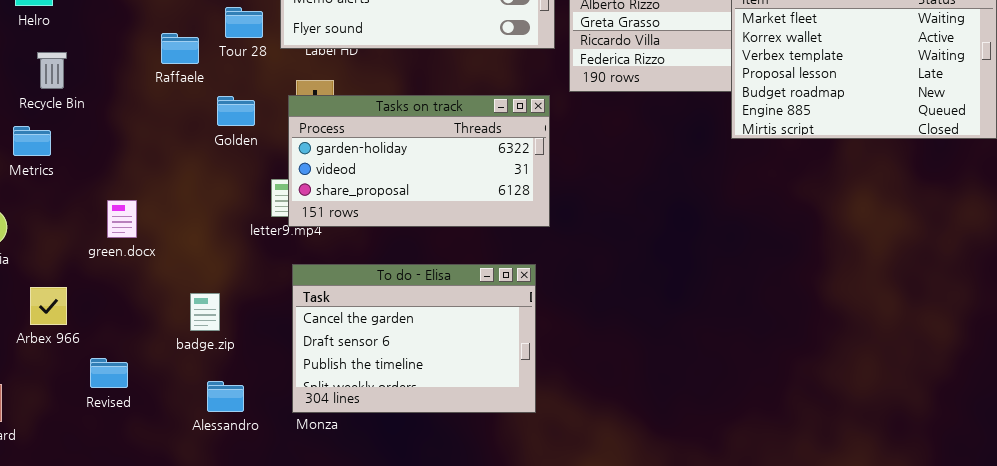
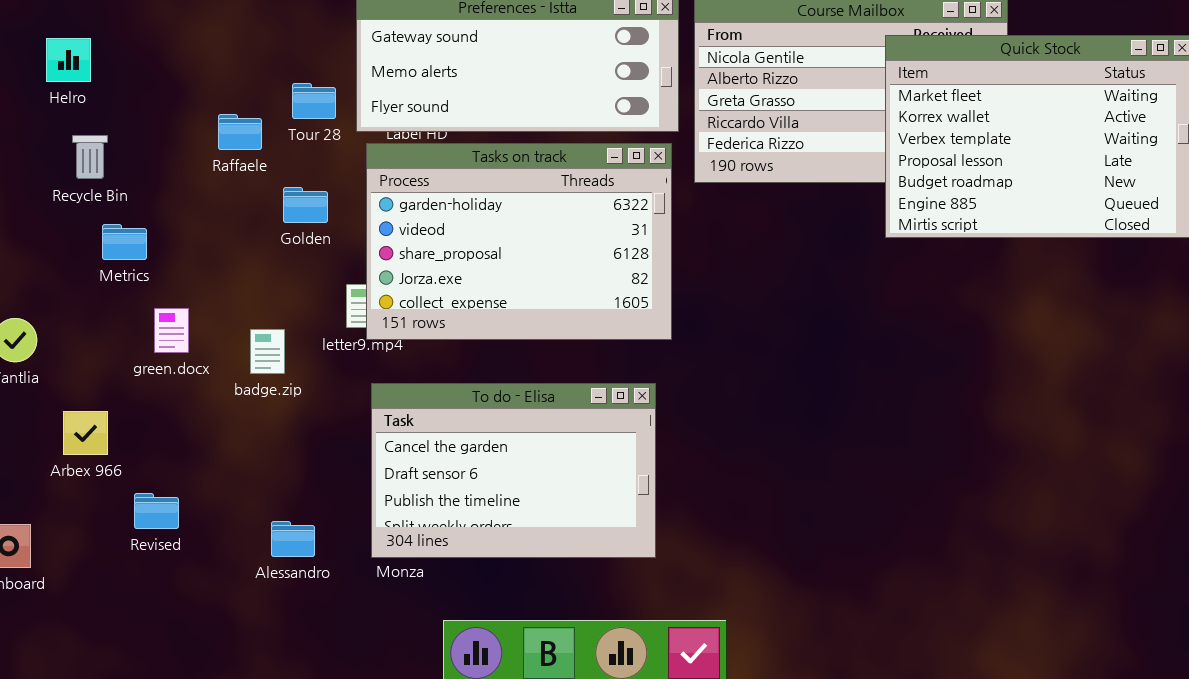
Tasks on track: [288,95,550,227] -> [366,143,672,340], resized
Metrics: [13,126,51,156] -> [102,224,147,260], moved
badge.zip: [190,293,220,331] -> [250,329,285,374], moved

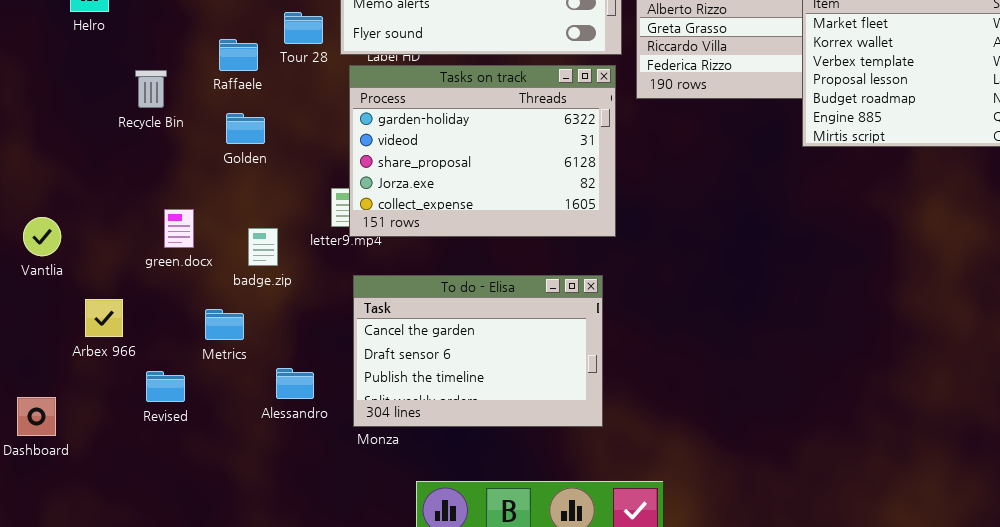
Recycle Bin: [72,135,108,179] -> [135,70,167,108], moved
Golden: [283,187,328,223] -> [226,113,265,144], moved
Metrics: [102,224,147,260] -> [205,309,244,340], moved
Alessandro: [271,521,315,557] -> [276,368,314,399], moved

